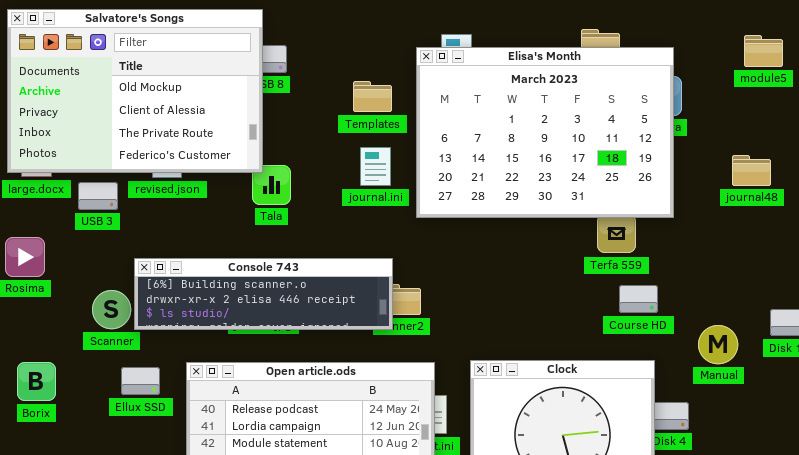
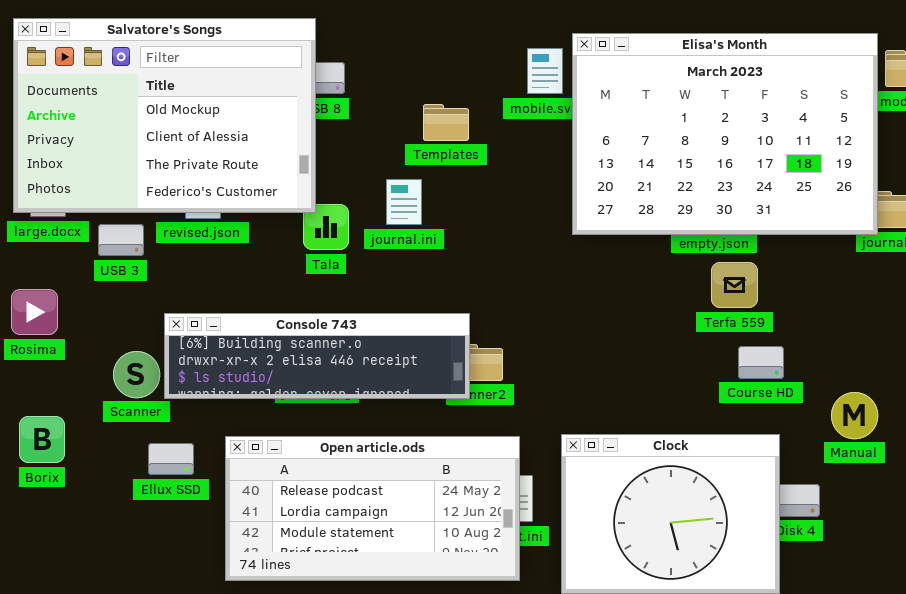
Elisa's Month: [416,47,674,218] -> [572,33,878,235], moved
journal.ini: [360,147,391,186] -> [386,179,422,225], moved
Borix: [17,362,56,401] -> [19,416,65,463], moved

